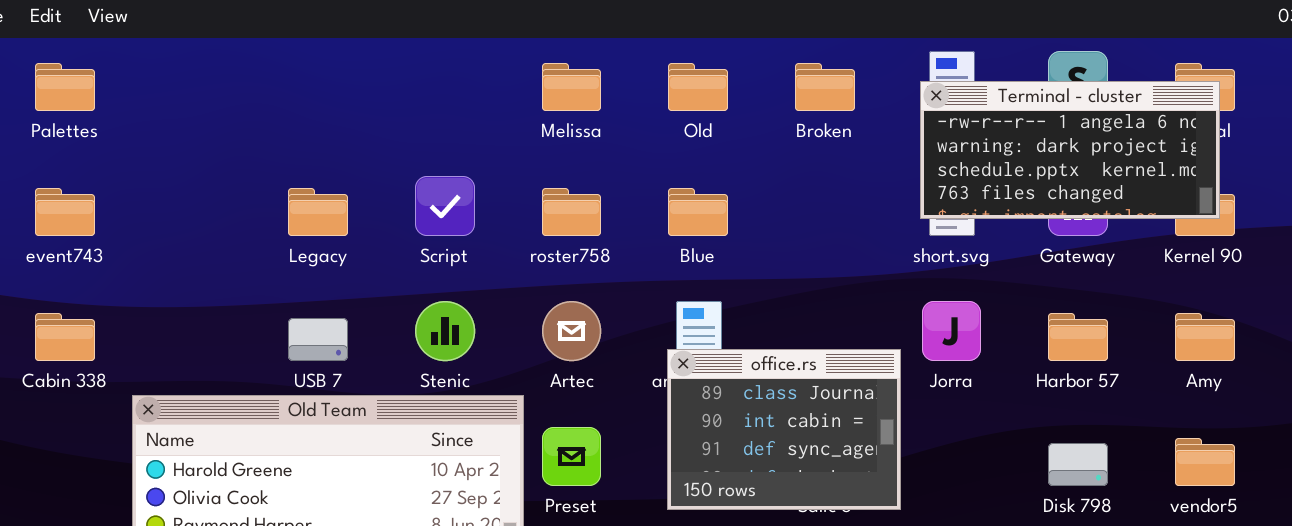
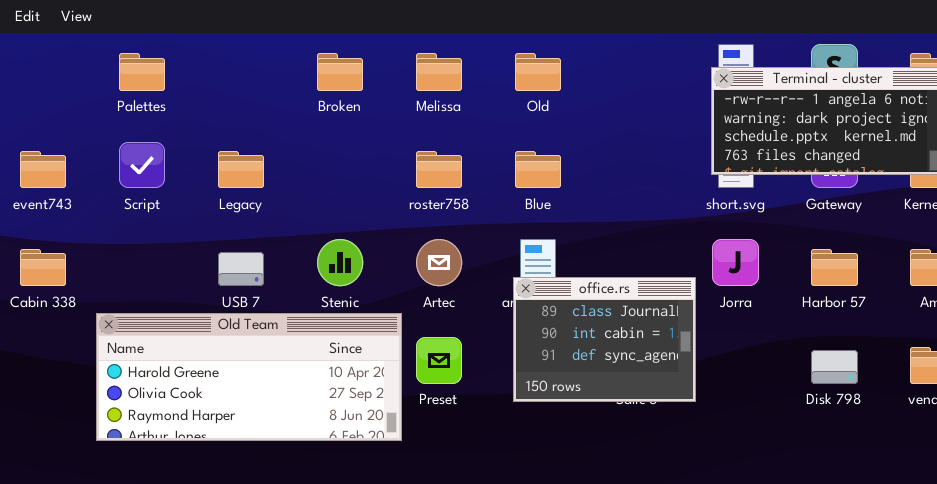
Palettes: [35,63,95,111] -> [119,53,165,91], moved
Broken: [795,63,855,111] -> [317,53,363,91], moved
Script: [415,176,475,236] -> [119,142,165,188], moved

